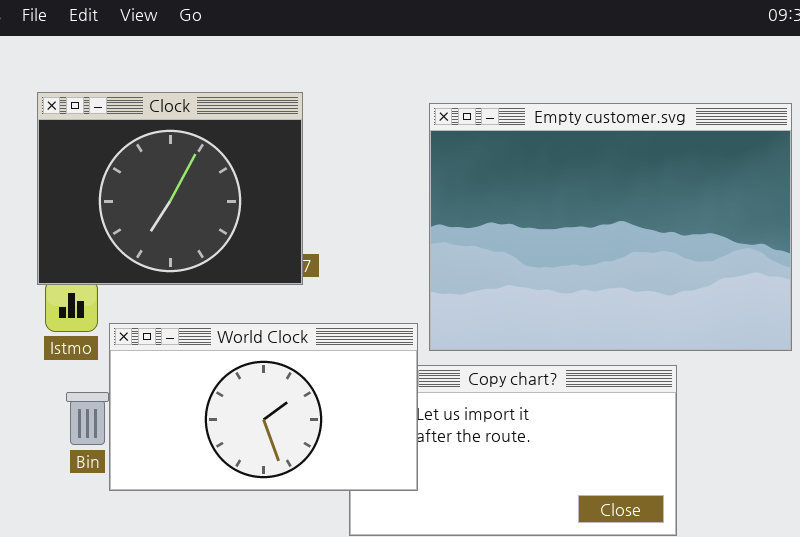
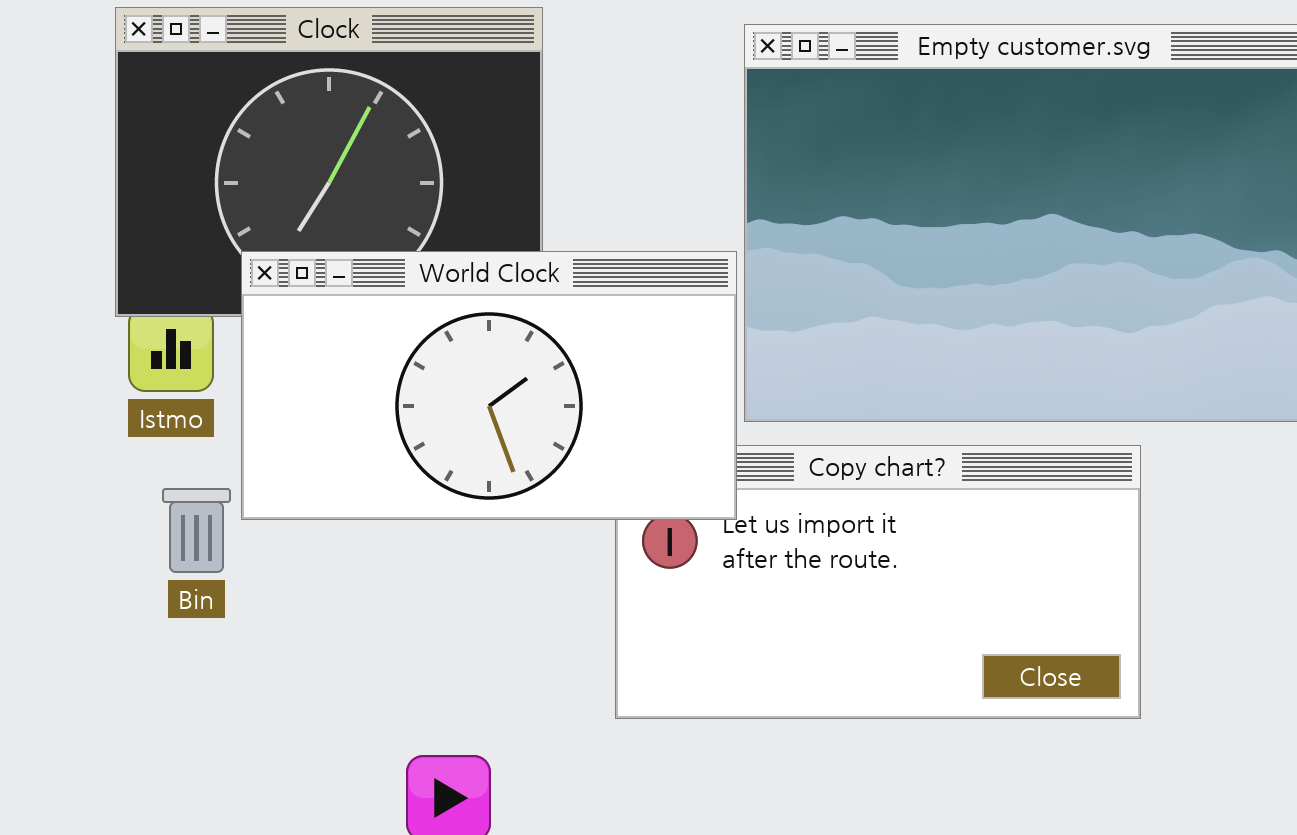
World Clock: [109,323,418,491] -> [241,251,737,520], moved

